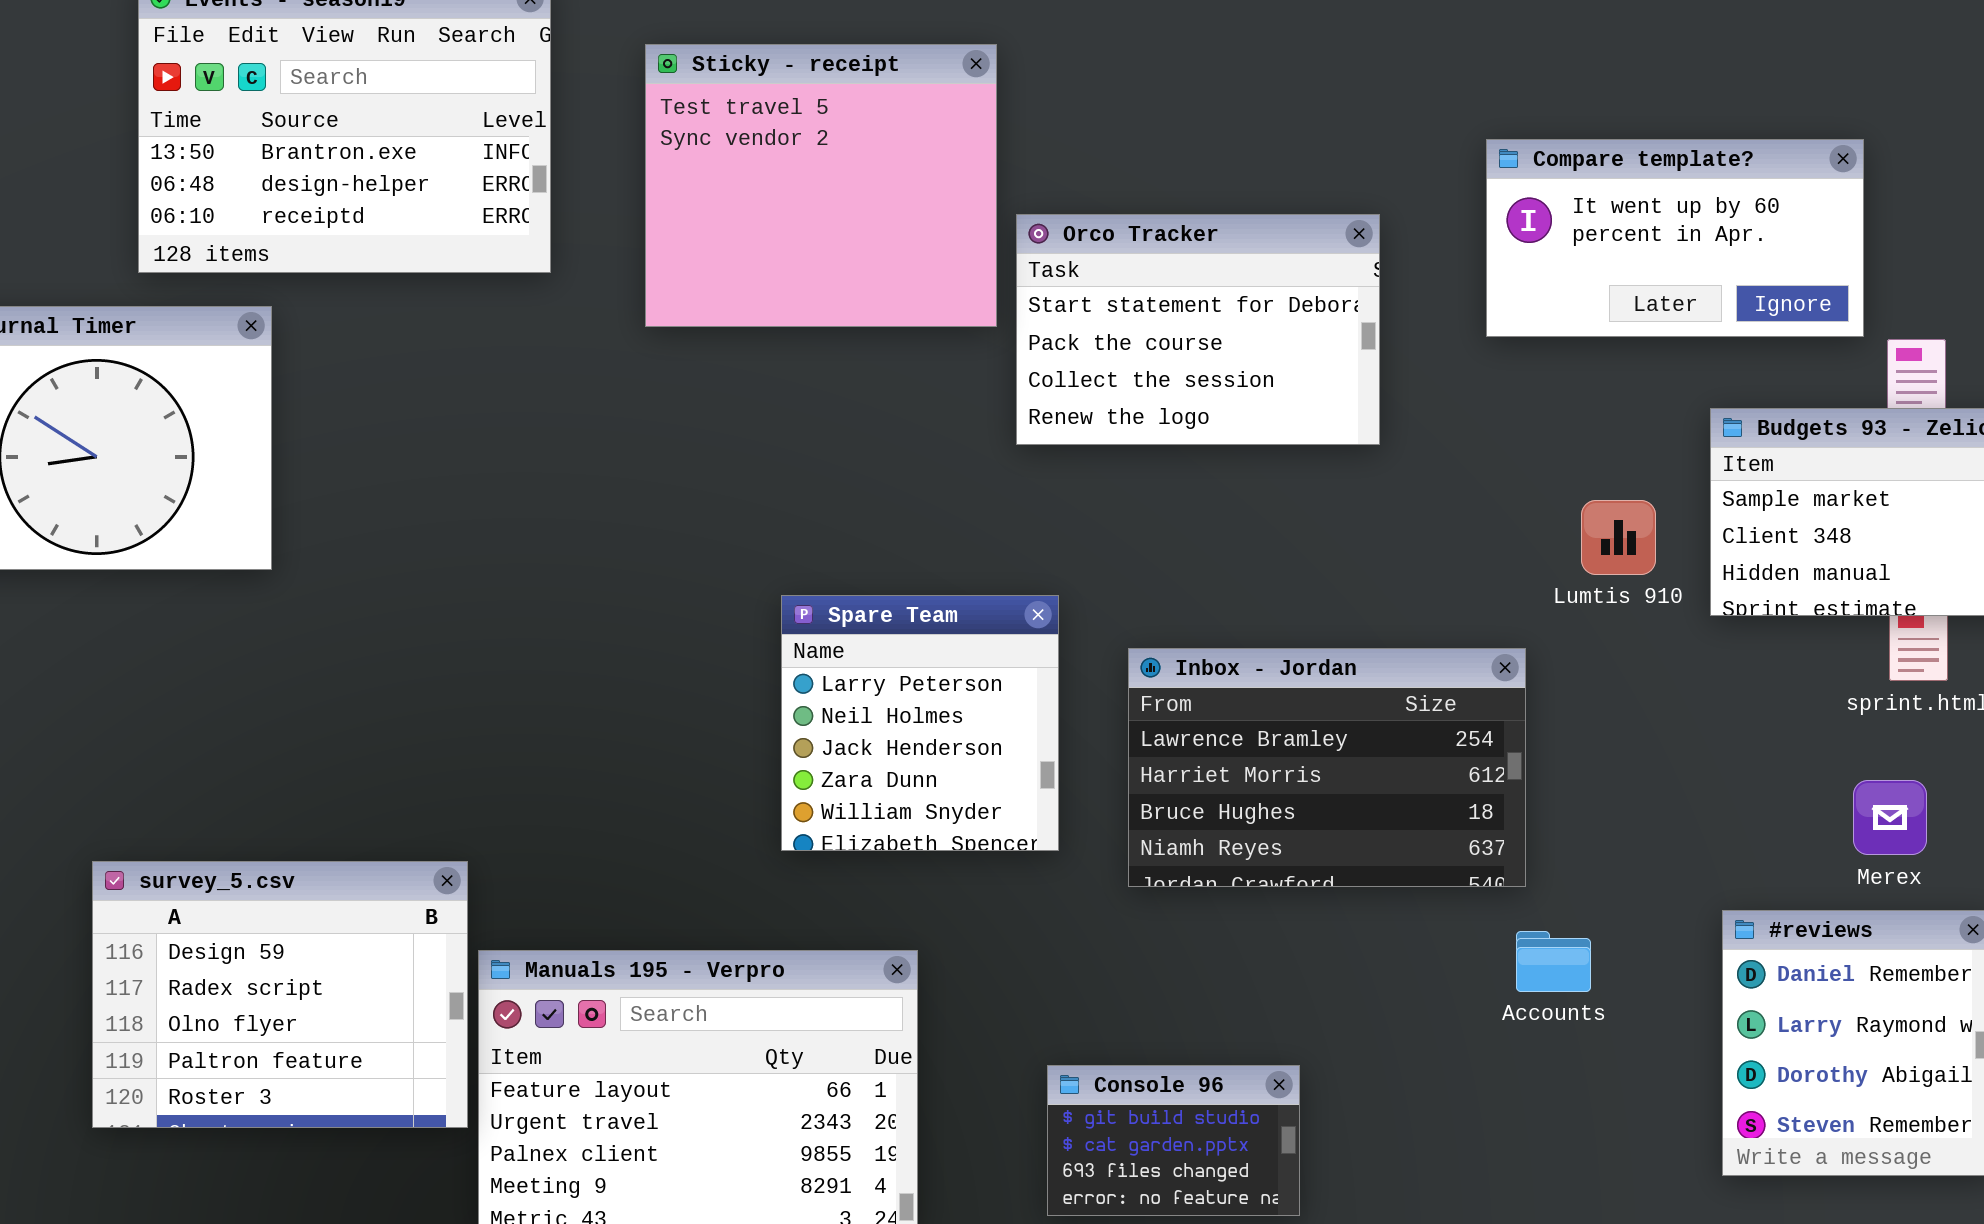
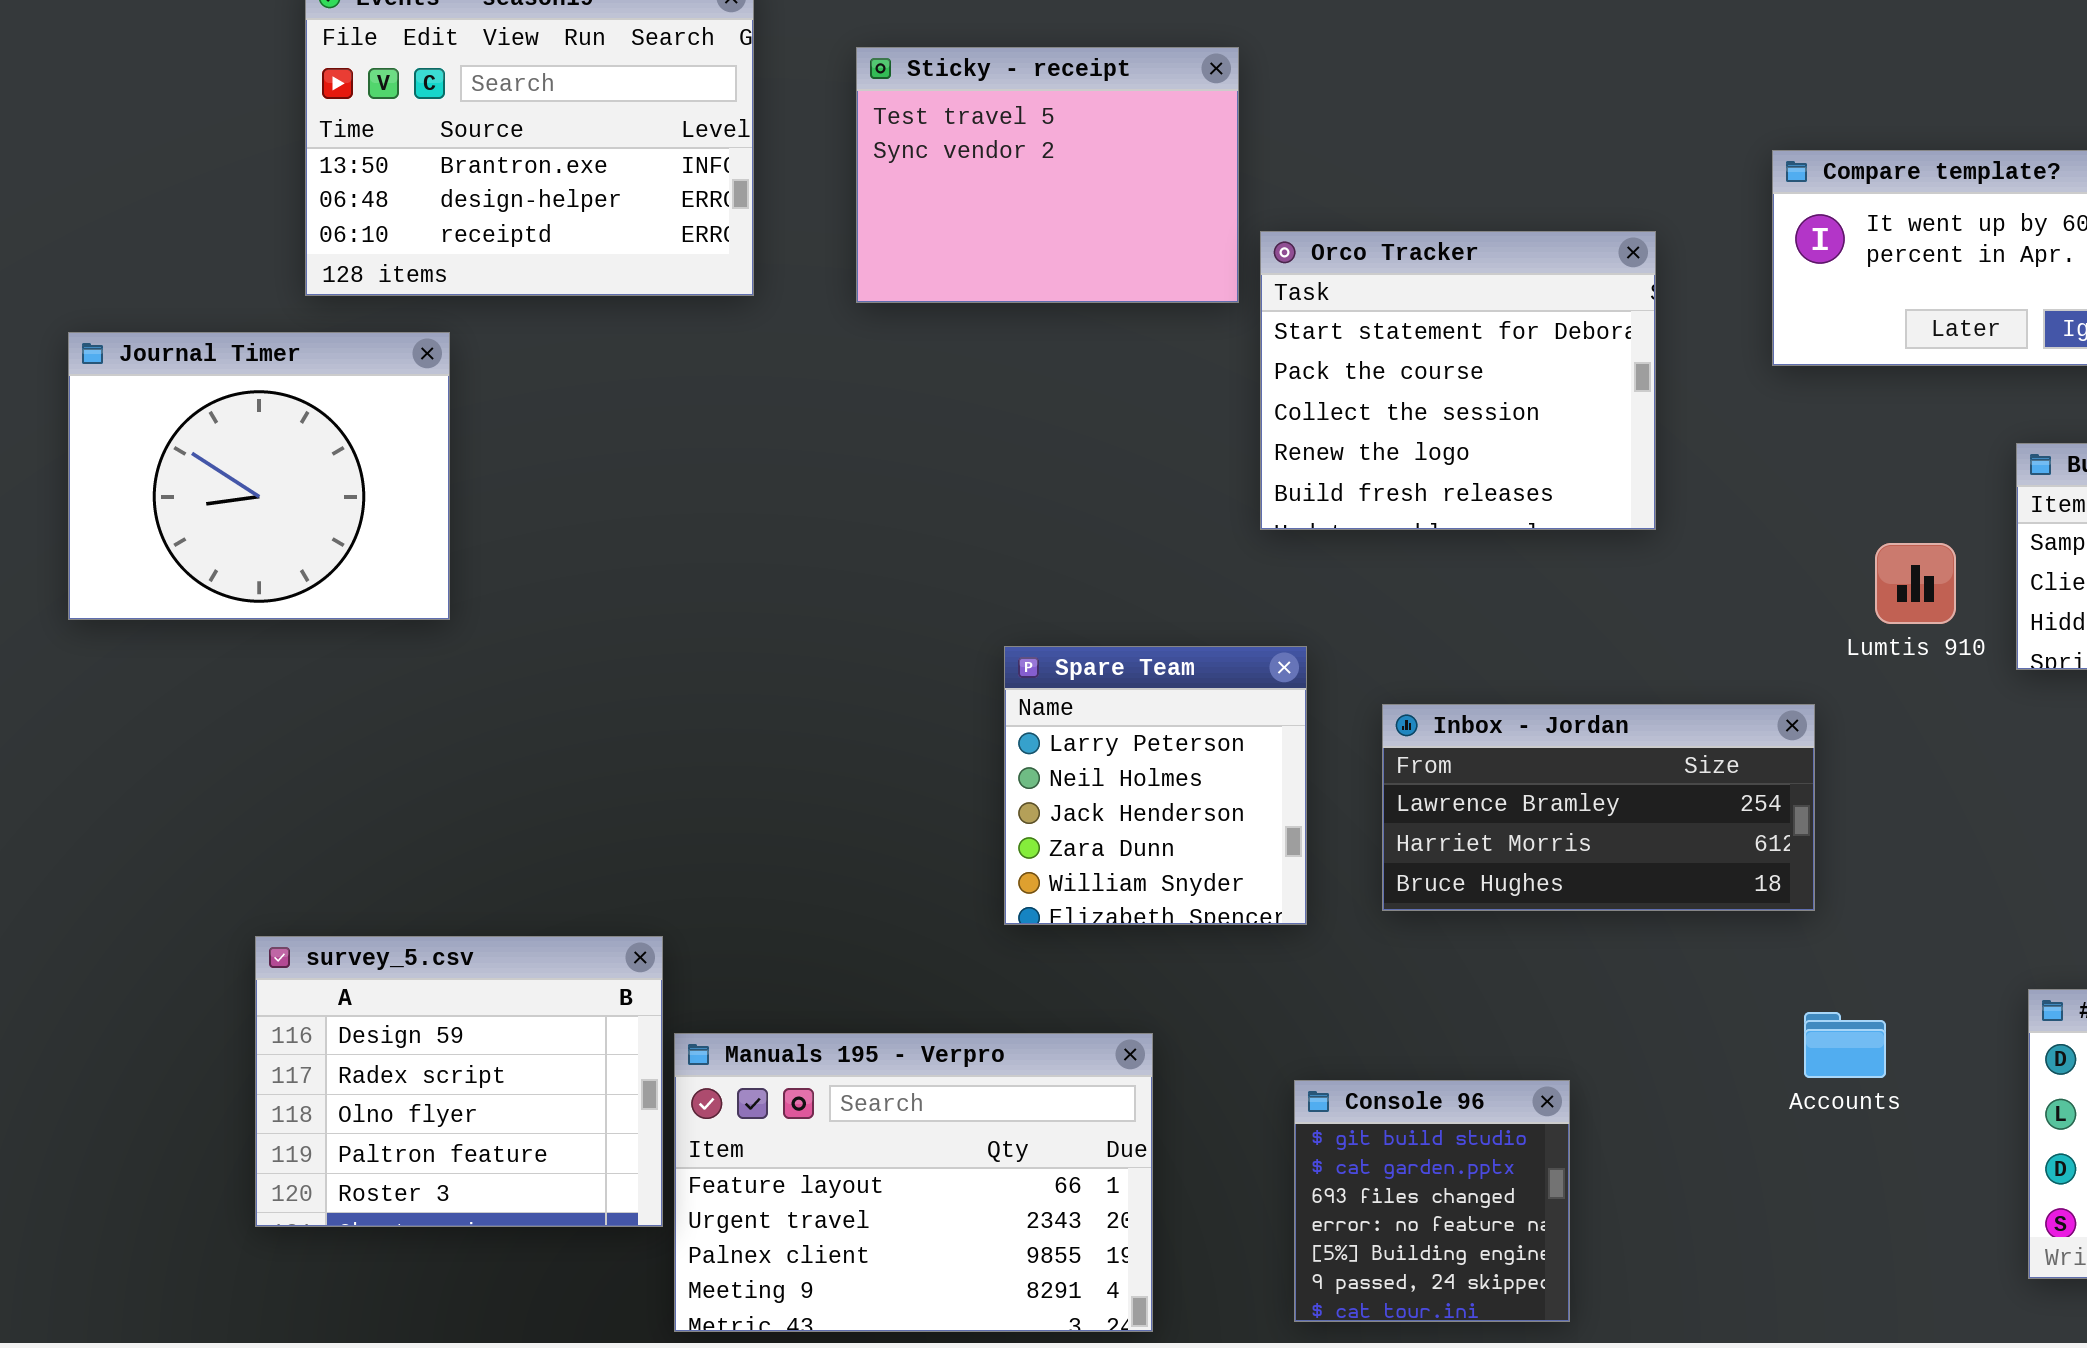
Sticky - receipt: [645,44,997,327] -> [856,47,1239,303], resized
Orco Tracker: [1016,214,1380,445] -> [1260,231,1656,530], resized
Inbox - Jordan: [1128,648,1526,887] -> [1382,704,1815,911], resized
Console 96: [1047,1065,1300,1216] -> [1294,1080,1570,1322], resized

